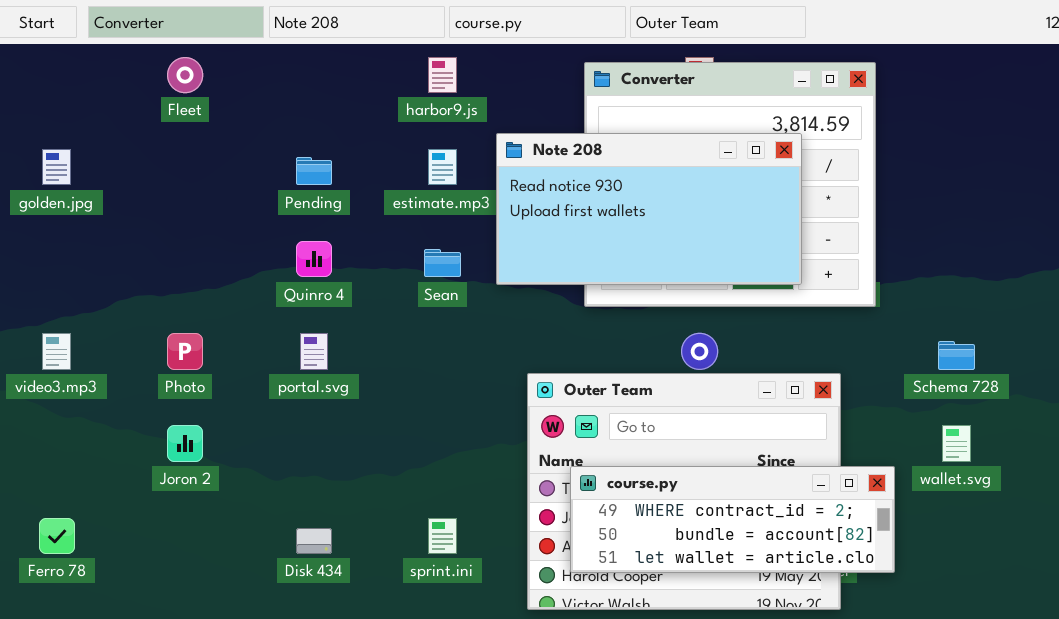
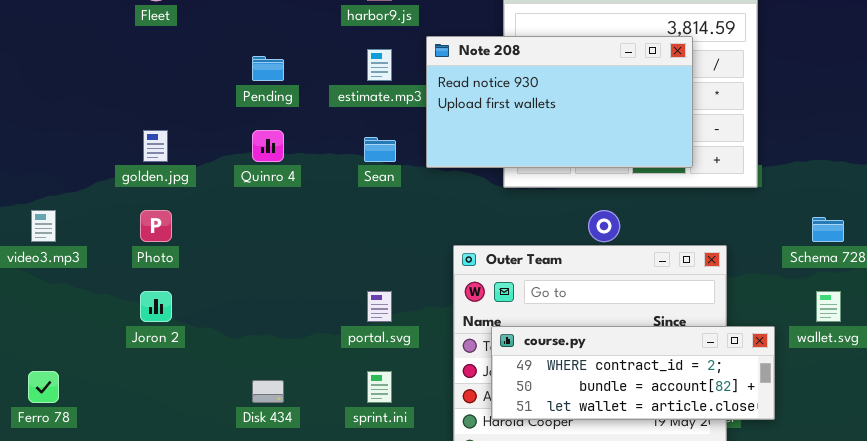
golden.jpg: [42,149,71,185] -> [143,130,168,162], moved
portal.svg: [300,333,328,370] -> [367,291,392,322], moved

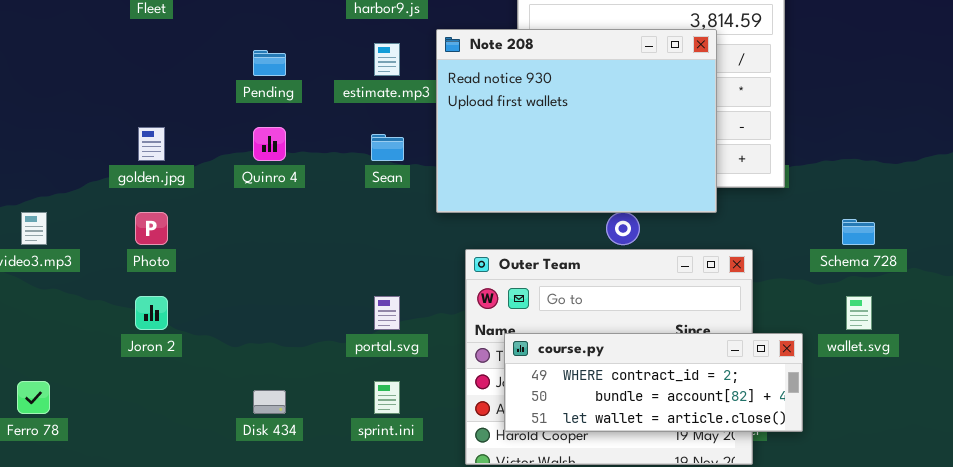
Note 208: [426,36,693,168] -> [436,29,717,213], resized

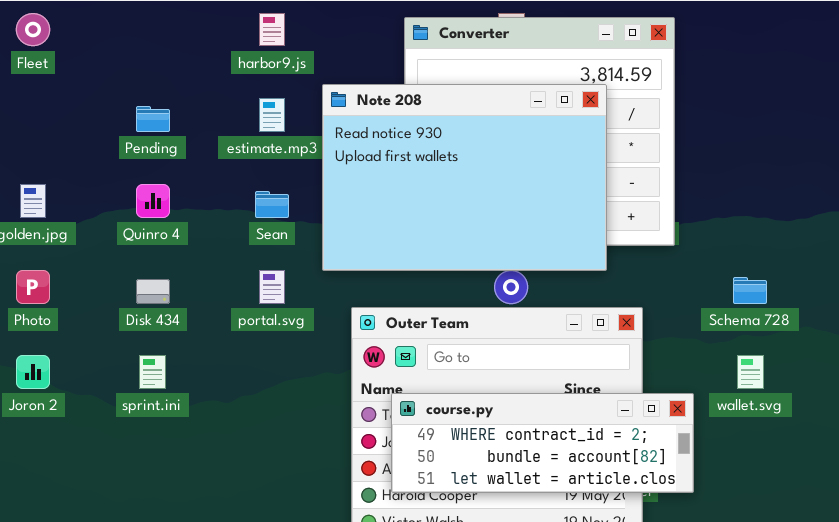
portal.svg: [374,296,400,330] -> [259,270,285,304], moved
sprint.ini: [374,381,400,414] -> [139,355,166,389], moved
Disk 434: [253,390,286,414] -> [136,279,170,304], moved

